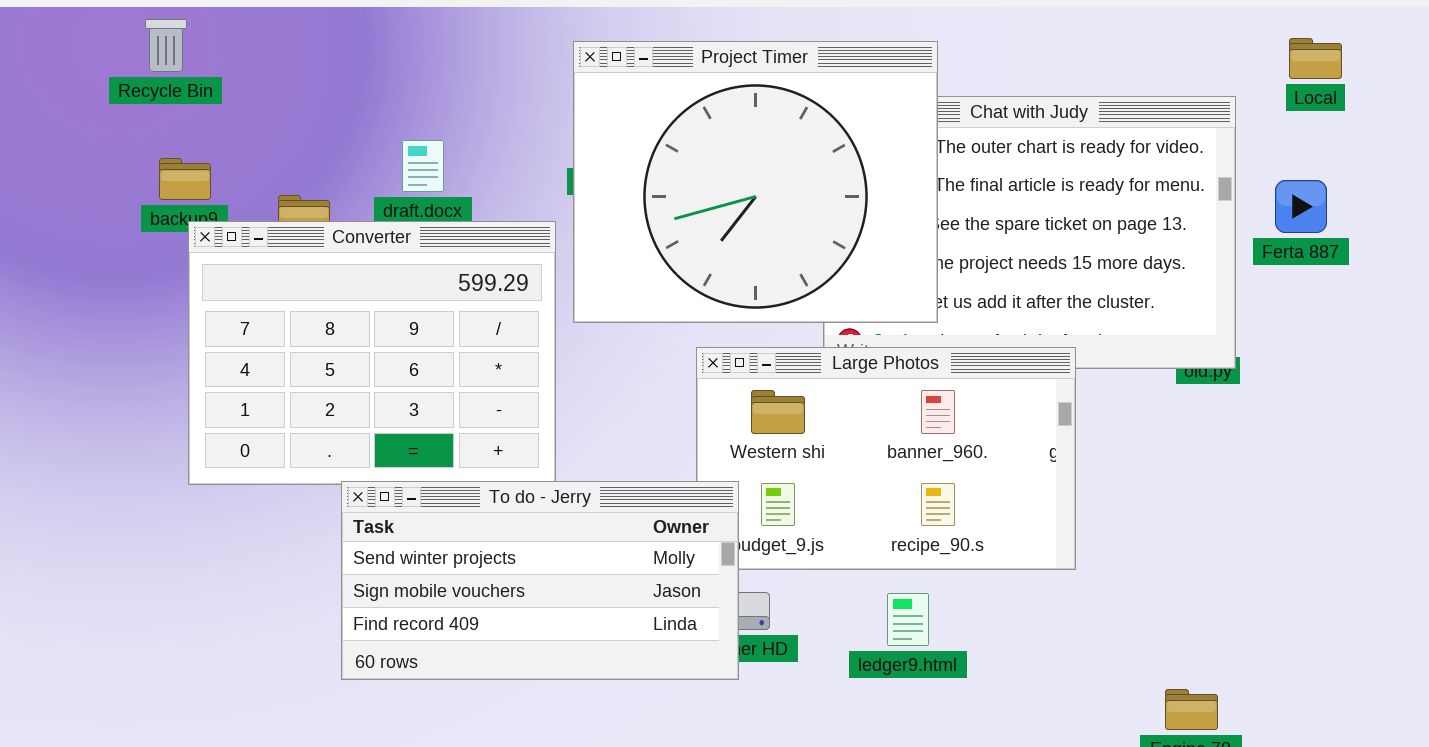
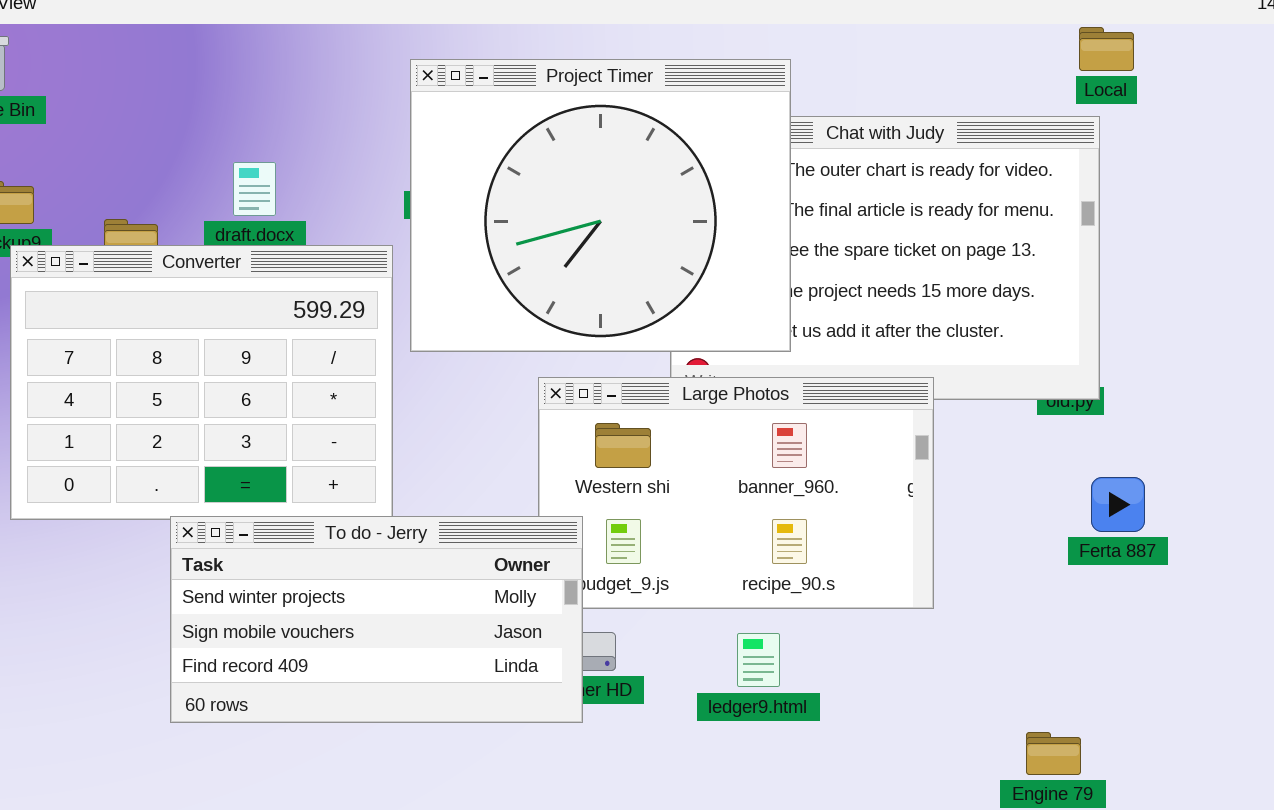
Local: [1289,38,1342,79] -> [1079,27,1134,71], moved
Ferta 887: [1275,180,1327,233] -> [1091,477,1145,532], moved

